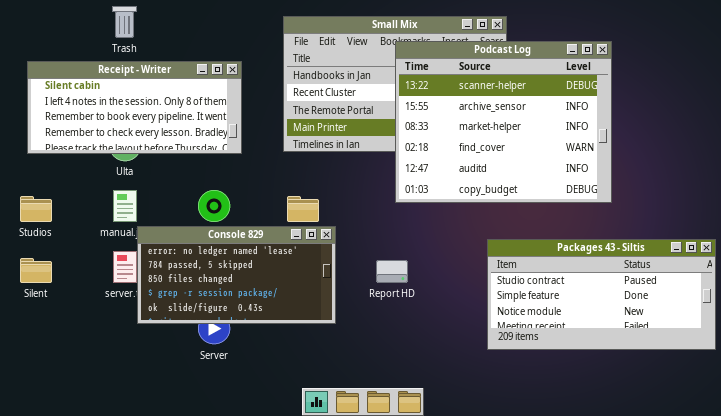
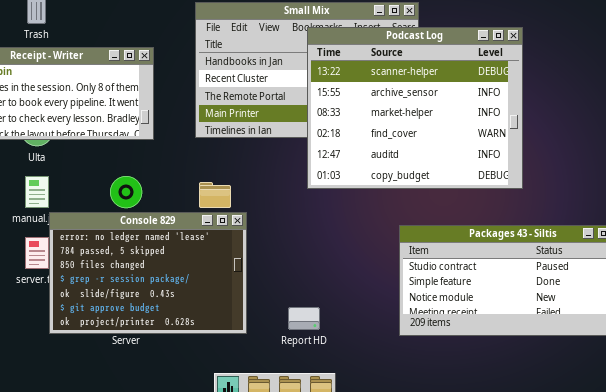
Console 829: [137,226,336,324] -> [49,212,247,334], resized
Report HD: [376,260,408,283] -> [288,307,320,330], moved

